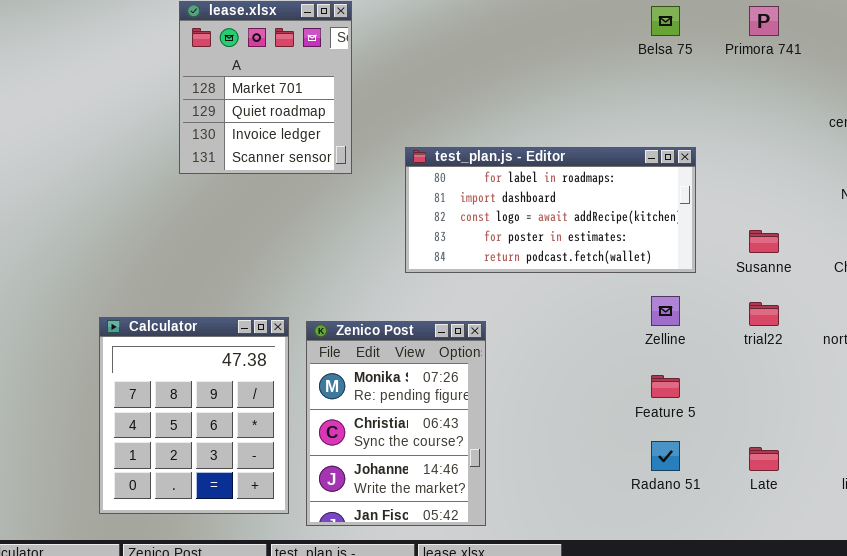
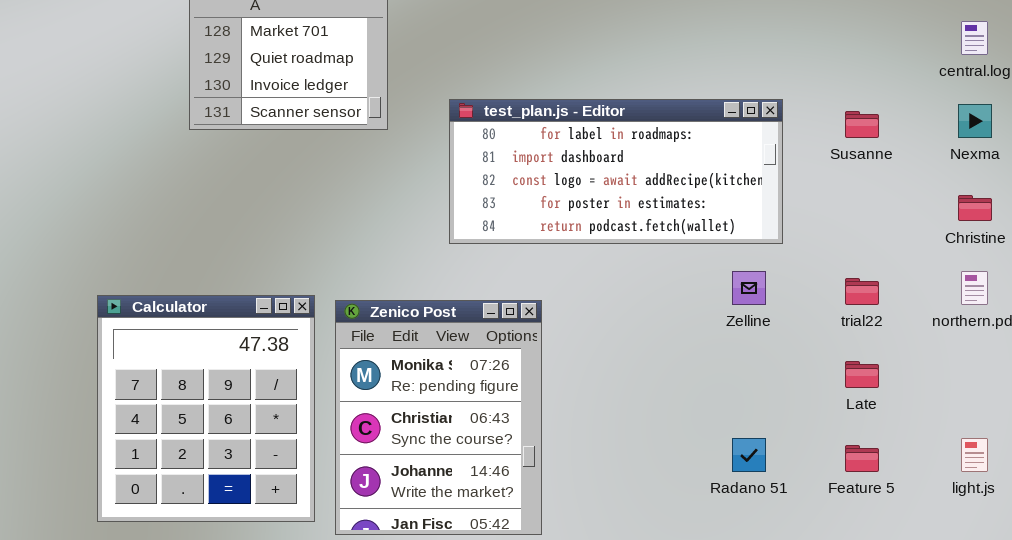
Susanne: [749,230,779,253] -> [845,111,879,138], moved
Feature 5: [651,375,680,398] -> [845,445,879,472], moved
Late: [749,447,779,471] -> [845,361,879,388], moved

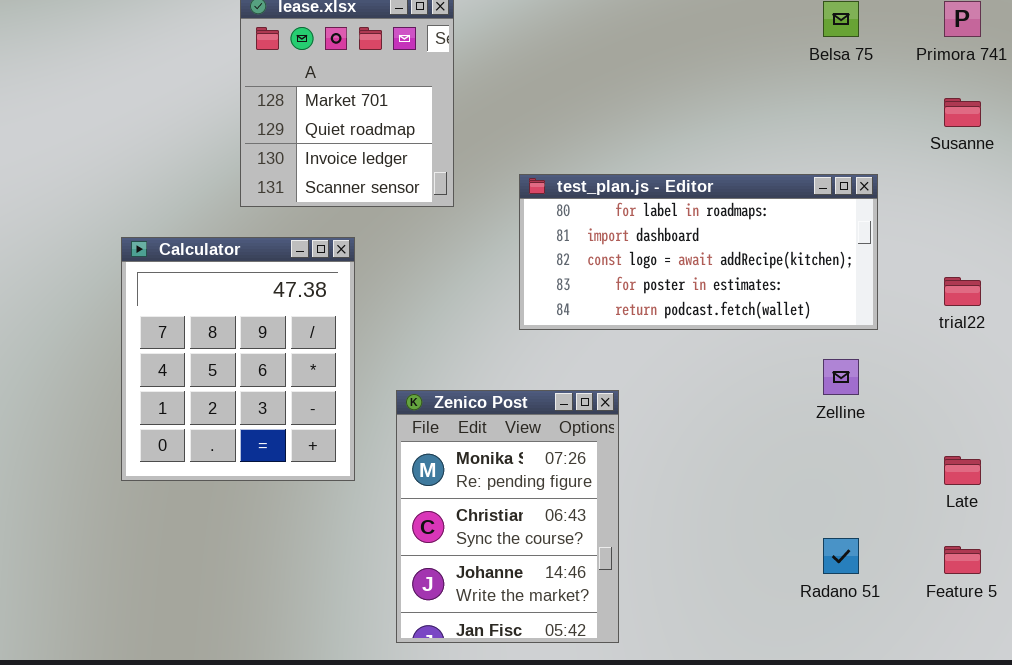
Susanne: [845,111,879,138] -> [944,98,981,127], moved
trial22: [845,278,879,305] -> [944,277,981,306], moved
Calculator: [97,295,315,522] -> [121,237,355,481], moved

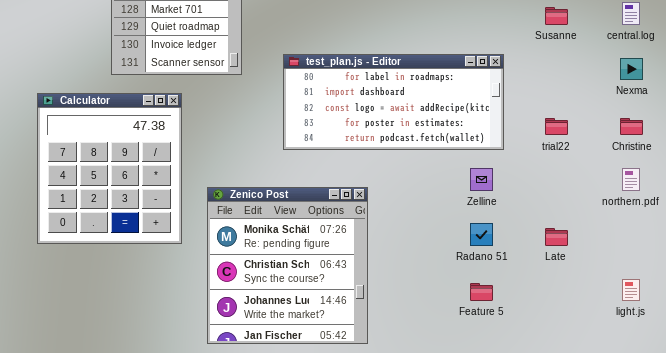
Zenico Post: [396,390,619,643] -> [207,187,368,344], resized
Radano 51: [823,538,859,574] -> [470,223,493,246], moved
Feature 5: [944,546,981,574] -> [470,283,493,301], moved

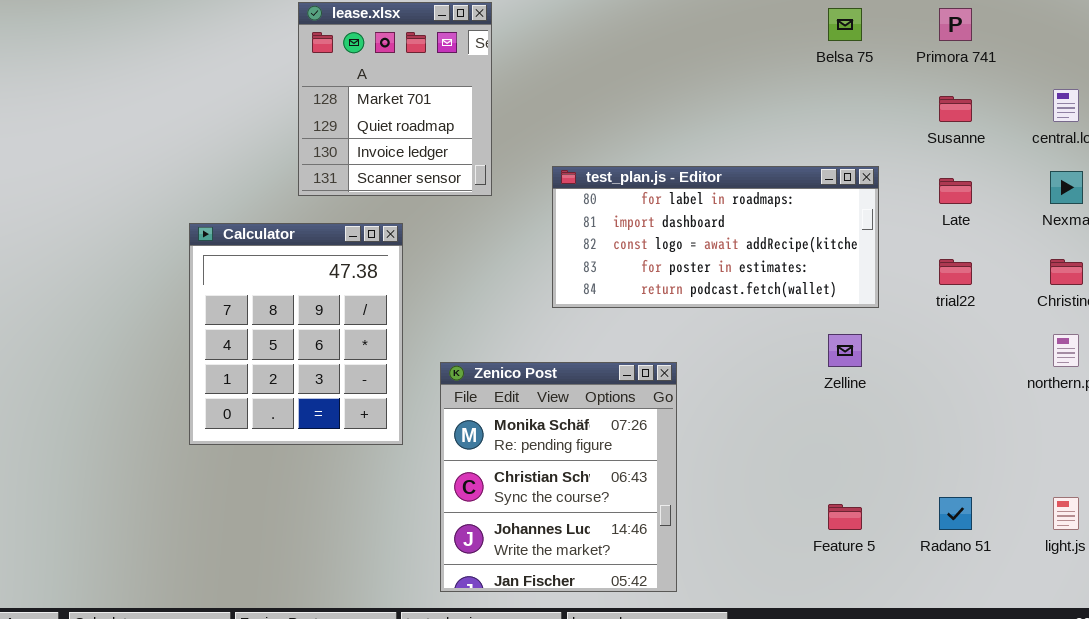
Radano 51: [470,223,493,246] -> [939,497,972,530], moved
Late: [545,228,568,246] -> [939,178,972,204], moved

